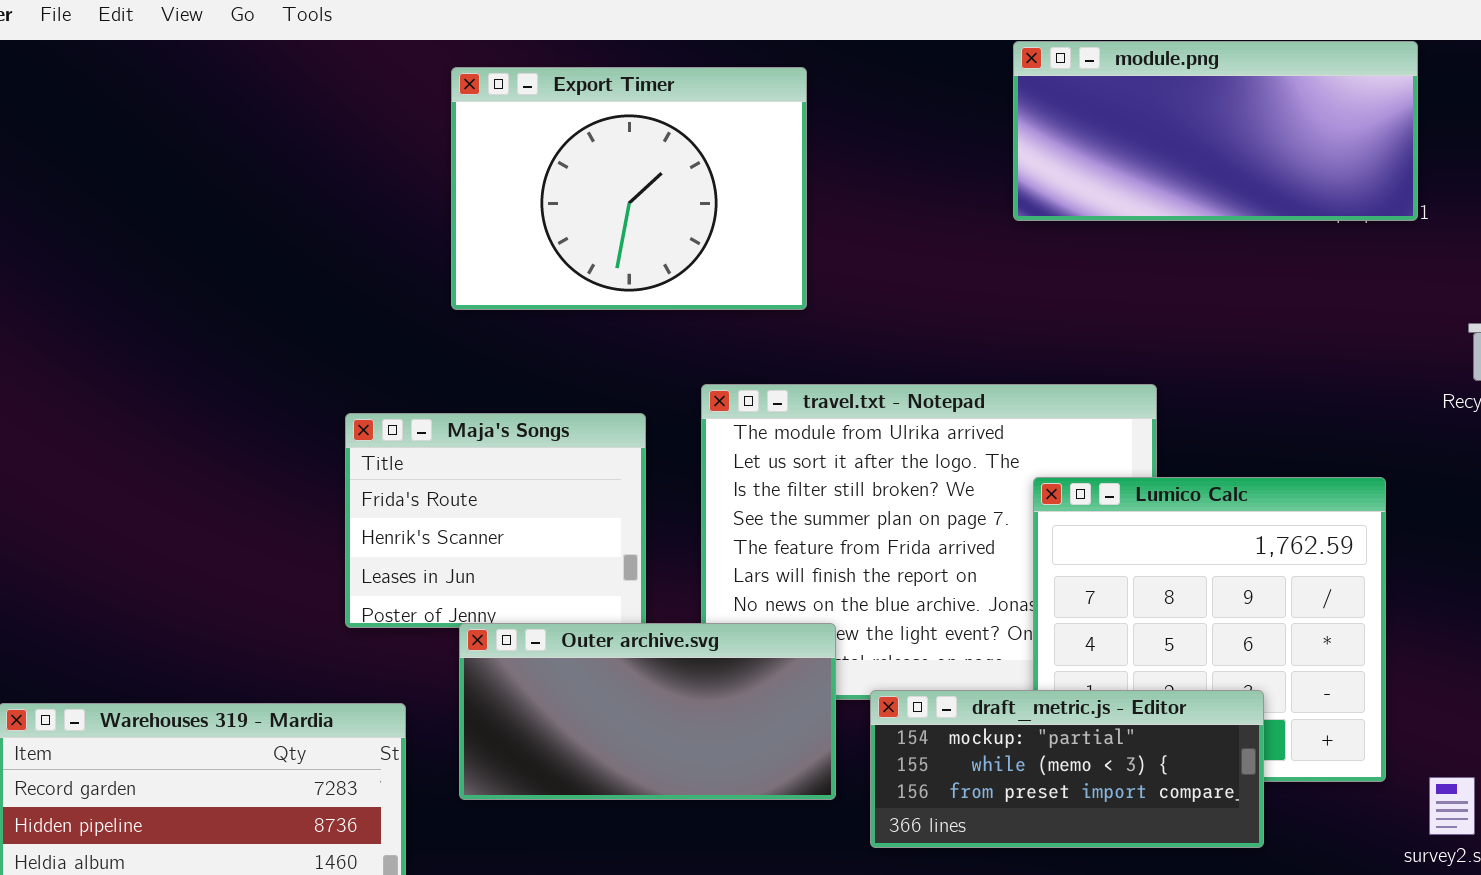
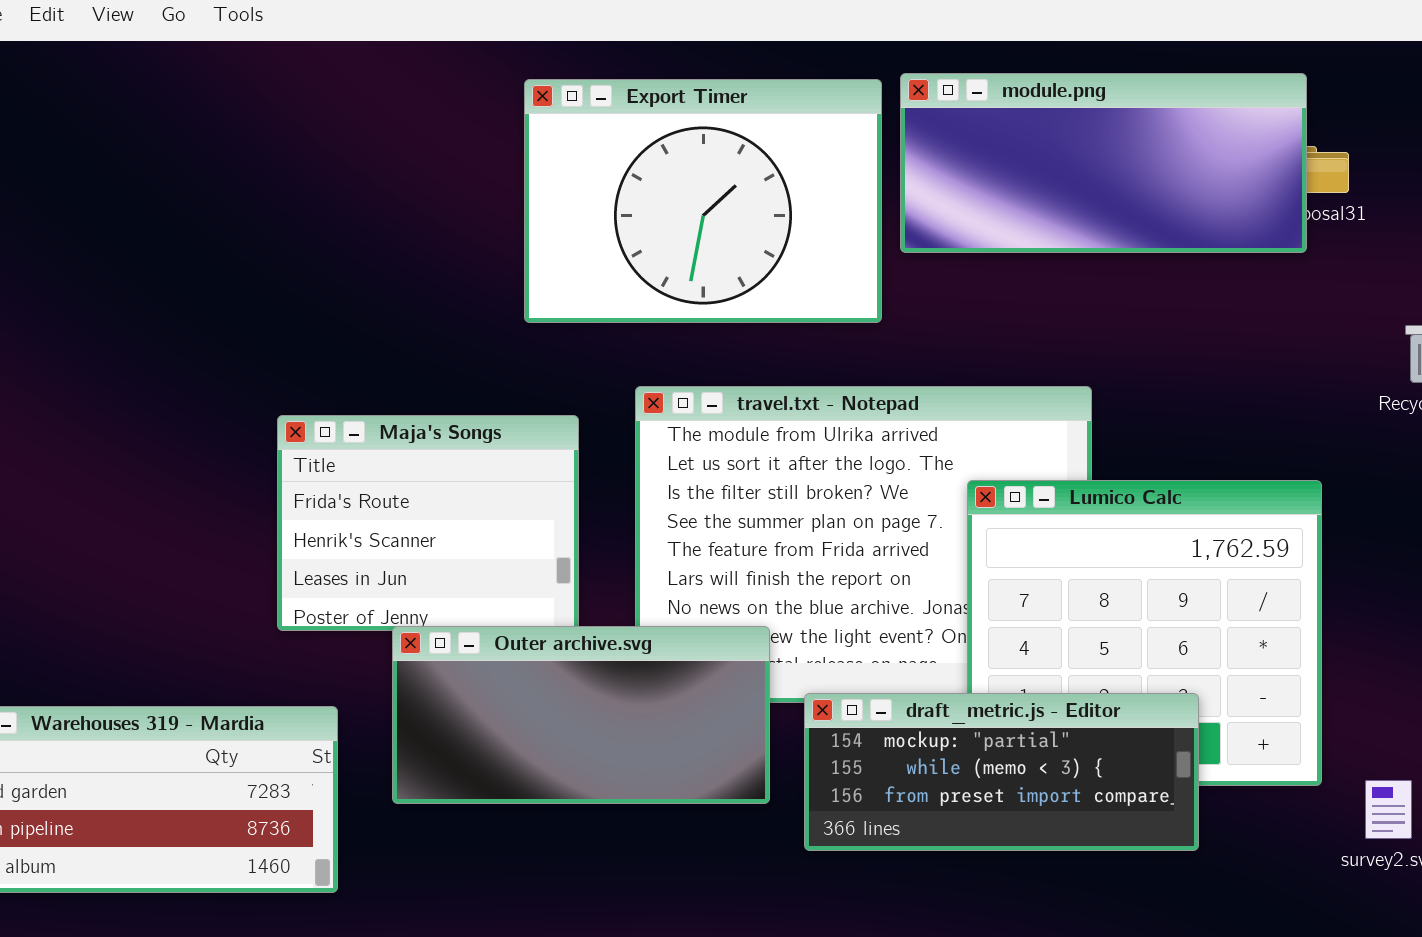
module.png: [1013,41,1418,221] -> [900,73,1307,253], moved
Export Timer: [451,67,807,310] -> [524,79,882,323], moved

